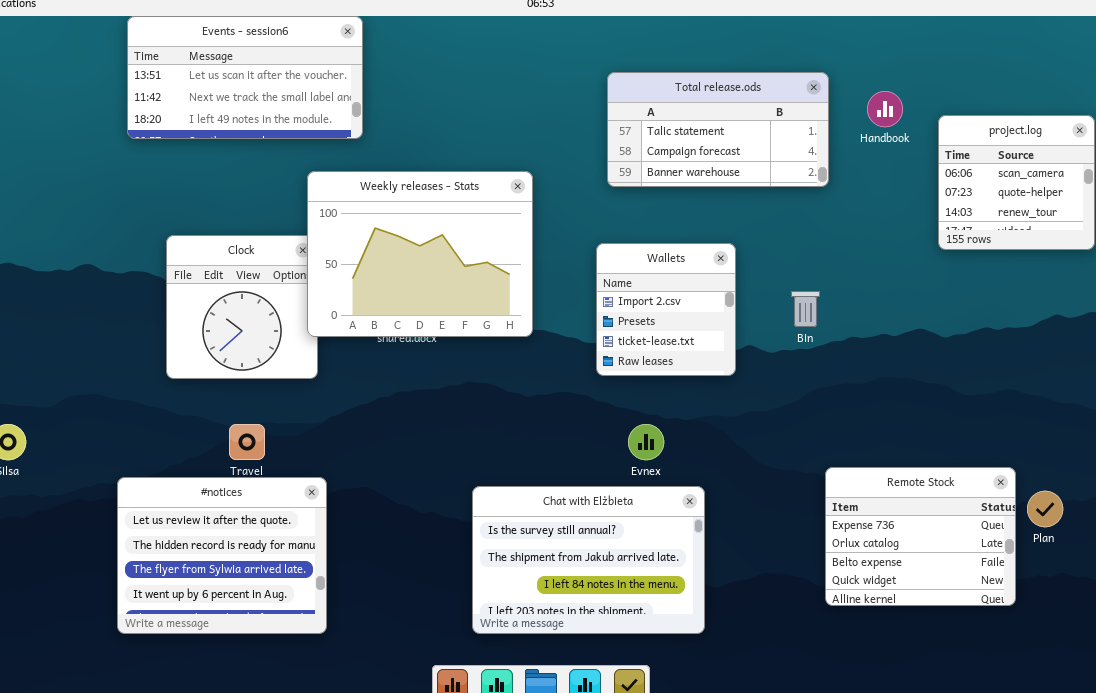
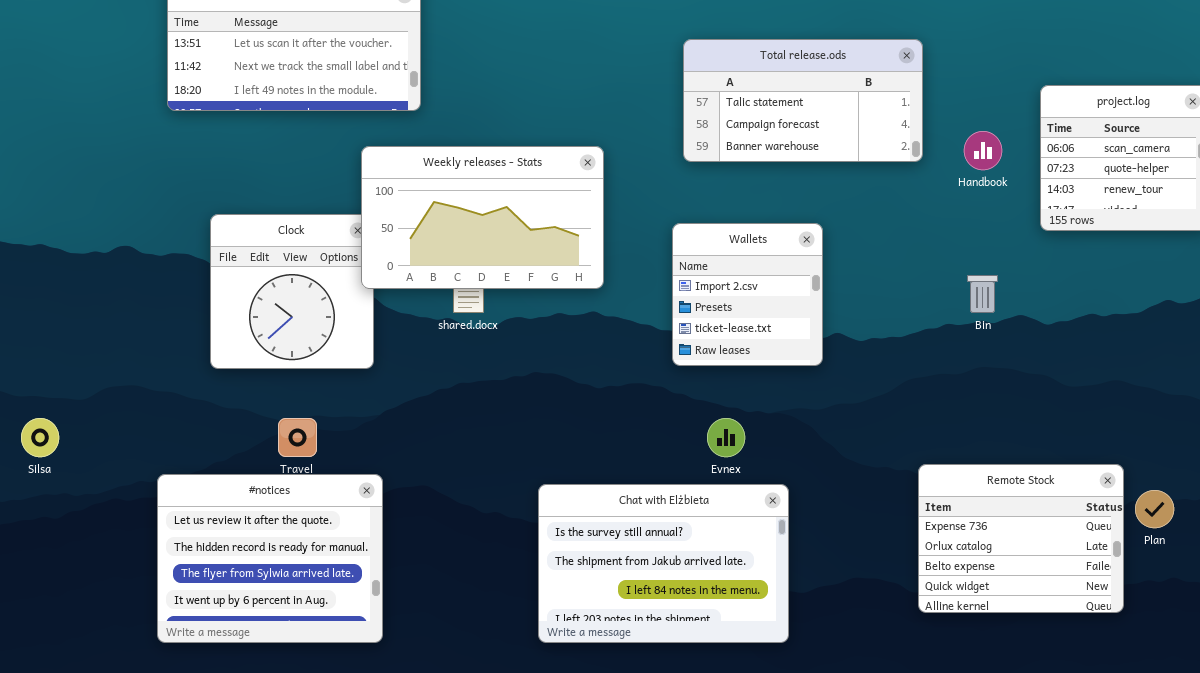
Handbook: [867,91,903,127] -> [964,131,1002,170], moved
Weekly releases - Stats: [307,171,533,337] -> [361,146,604,289], resized
Bin: [791,291,820,327] -> [967,275,998,313], moved

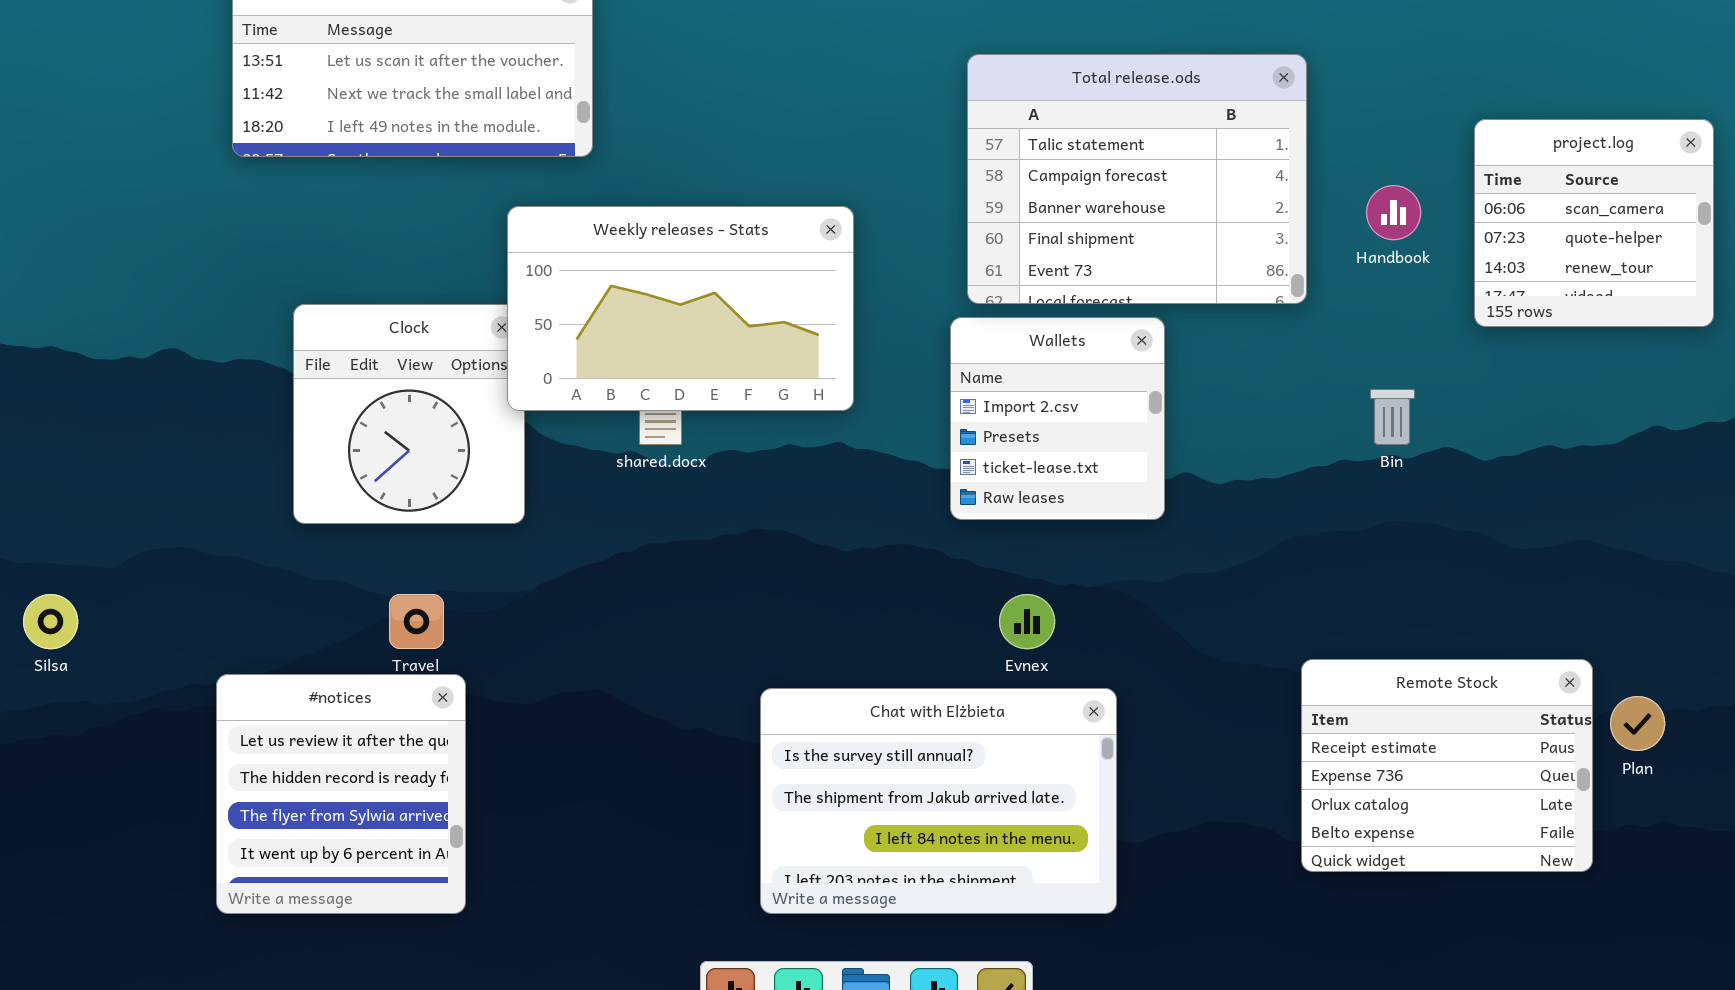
Total release.ods: [683,39,923,162] -> [967,54,1307,304], resized
Remote Stock: [918,464,1124,613] -> [1301,659,1593,872], scrolled up 1 row
#notices: [157,474,383,643] -> [216,674,466,914], resized

